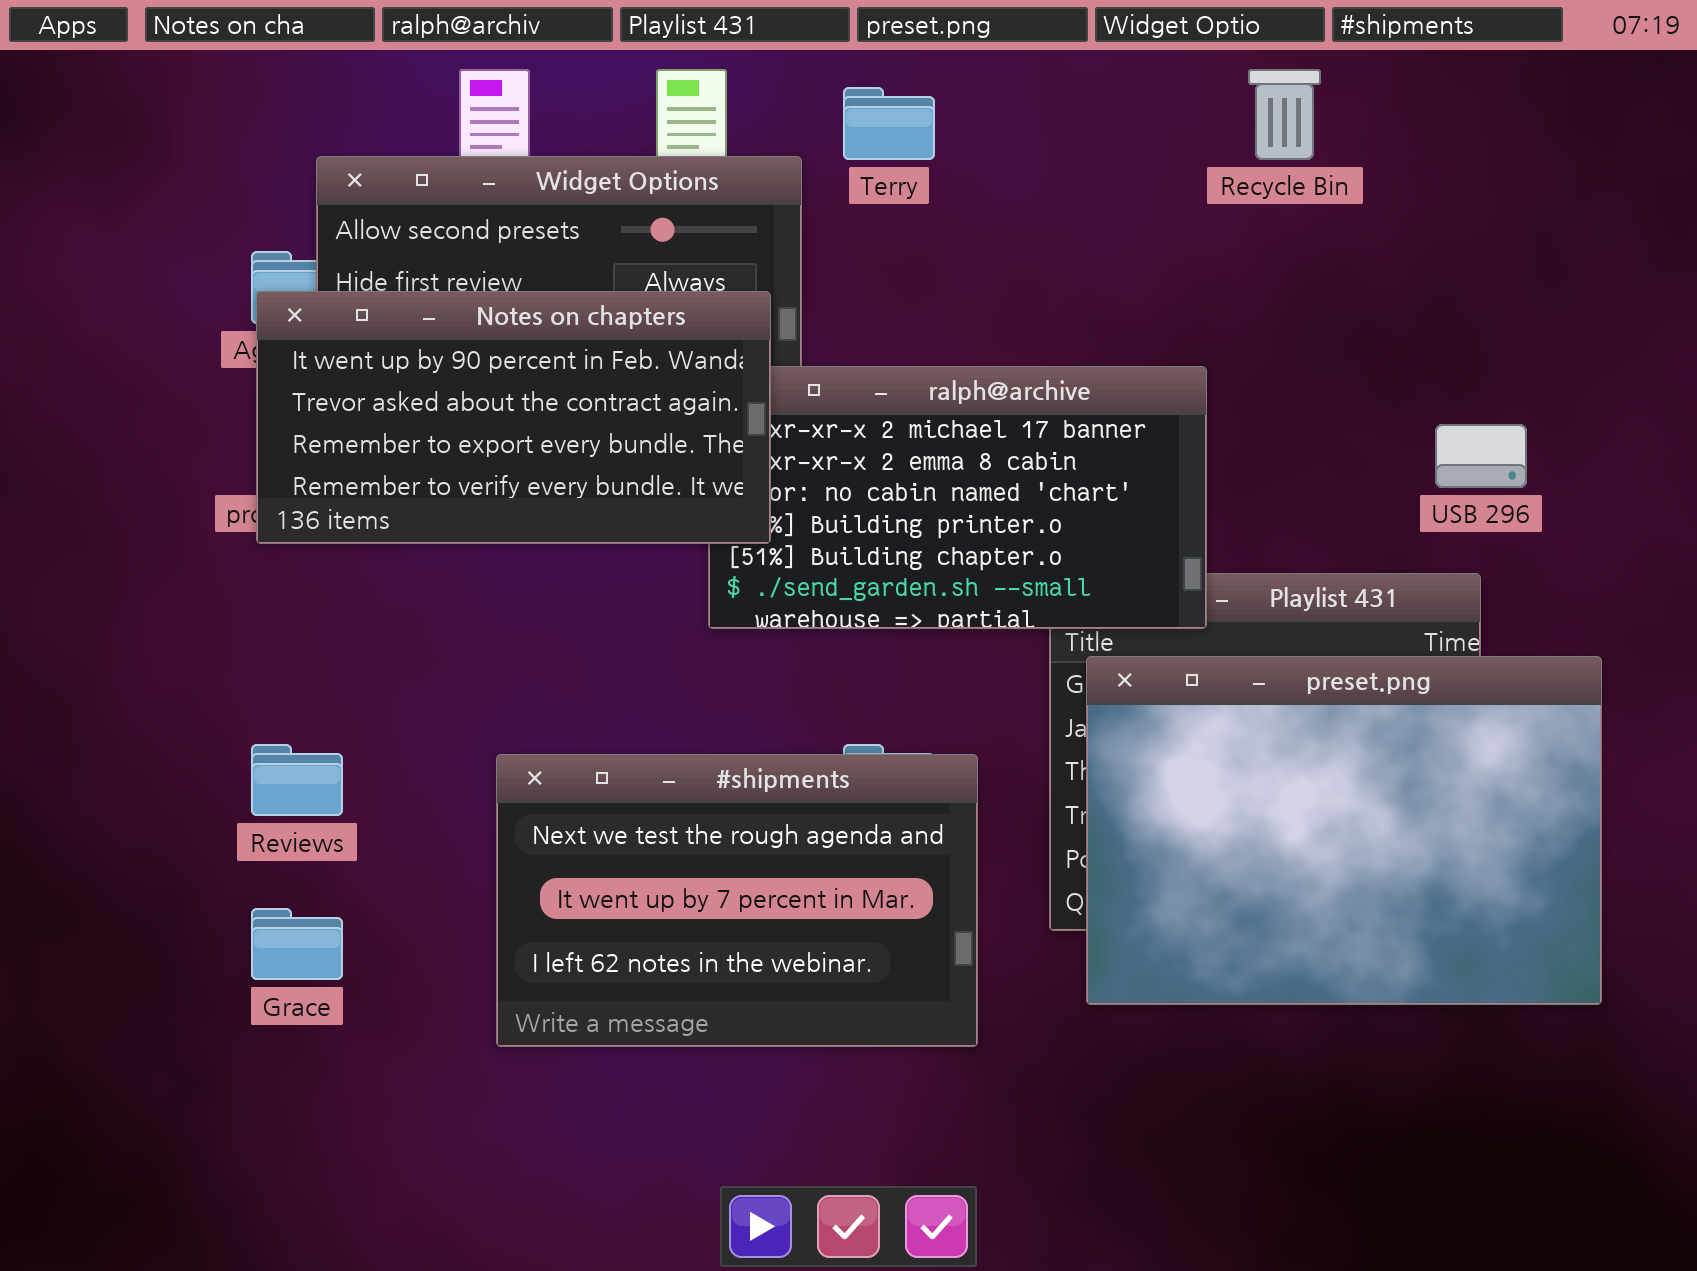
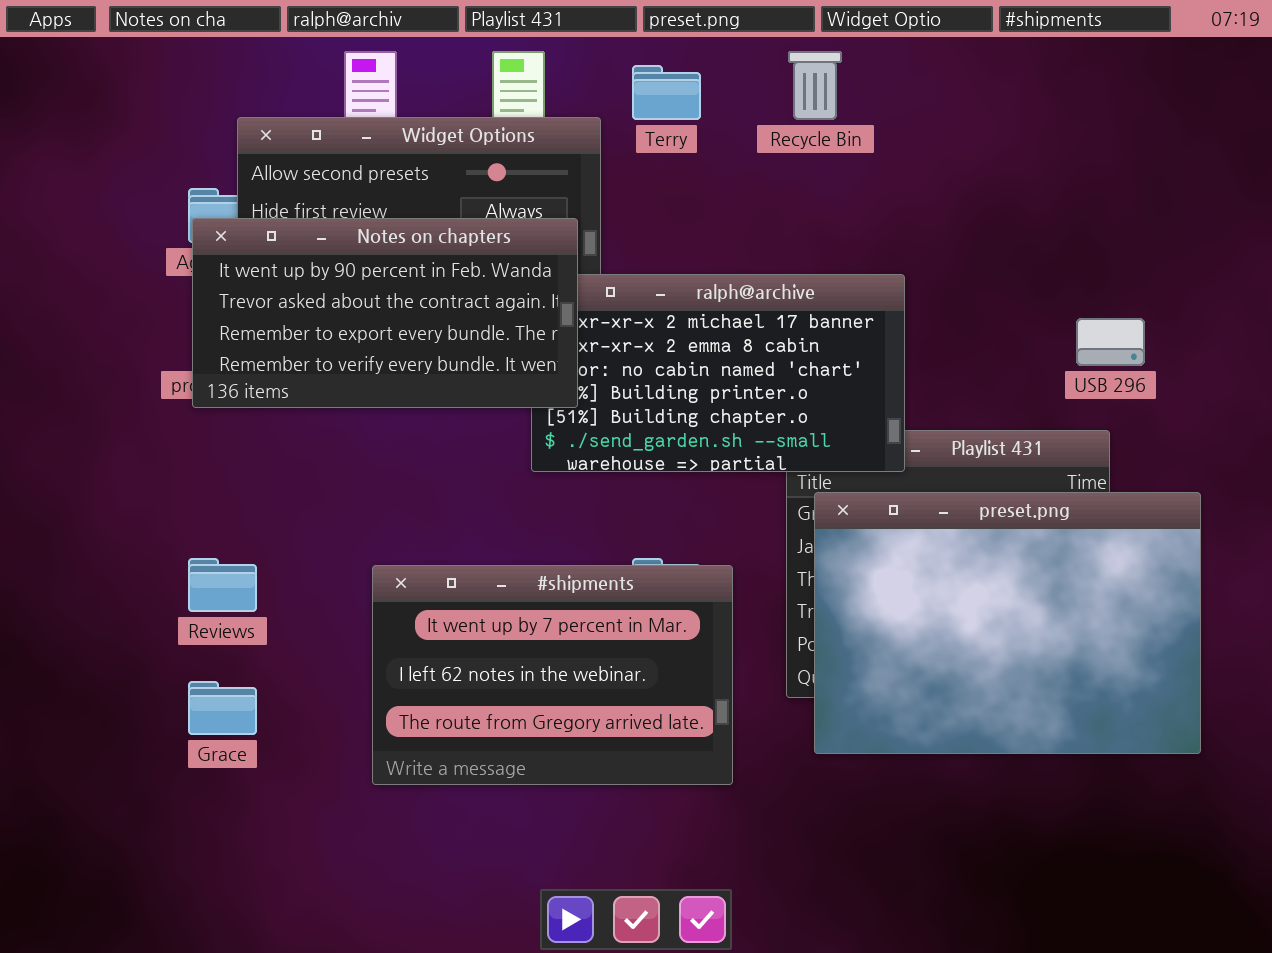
Recycle Bin: [1248,69,1321,160] -> [788,51,842,120], moved
#shipments: [496,754,978,1047] -> [372,565,733,785], scrolled down 1 row

